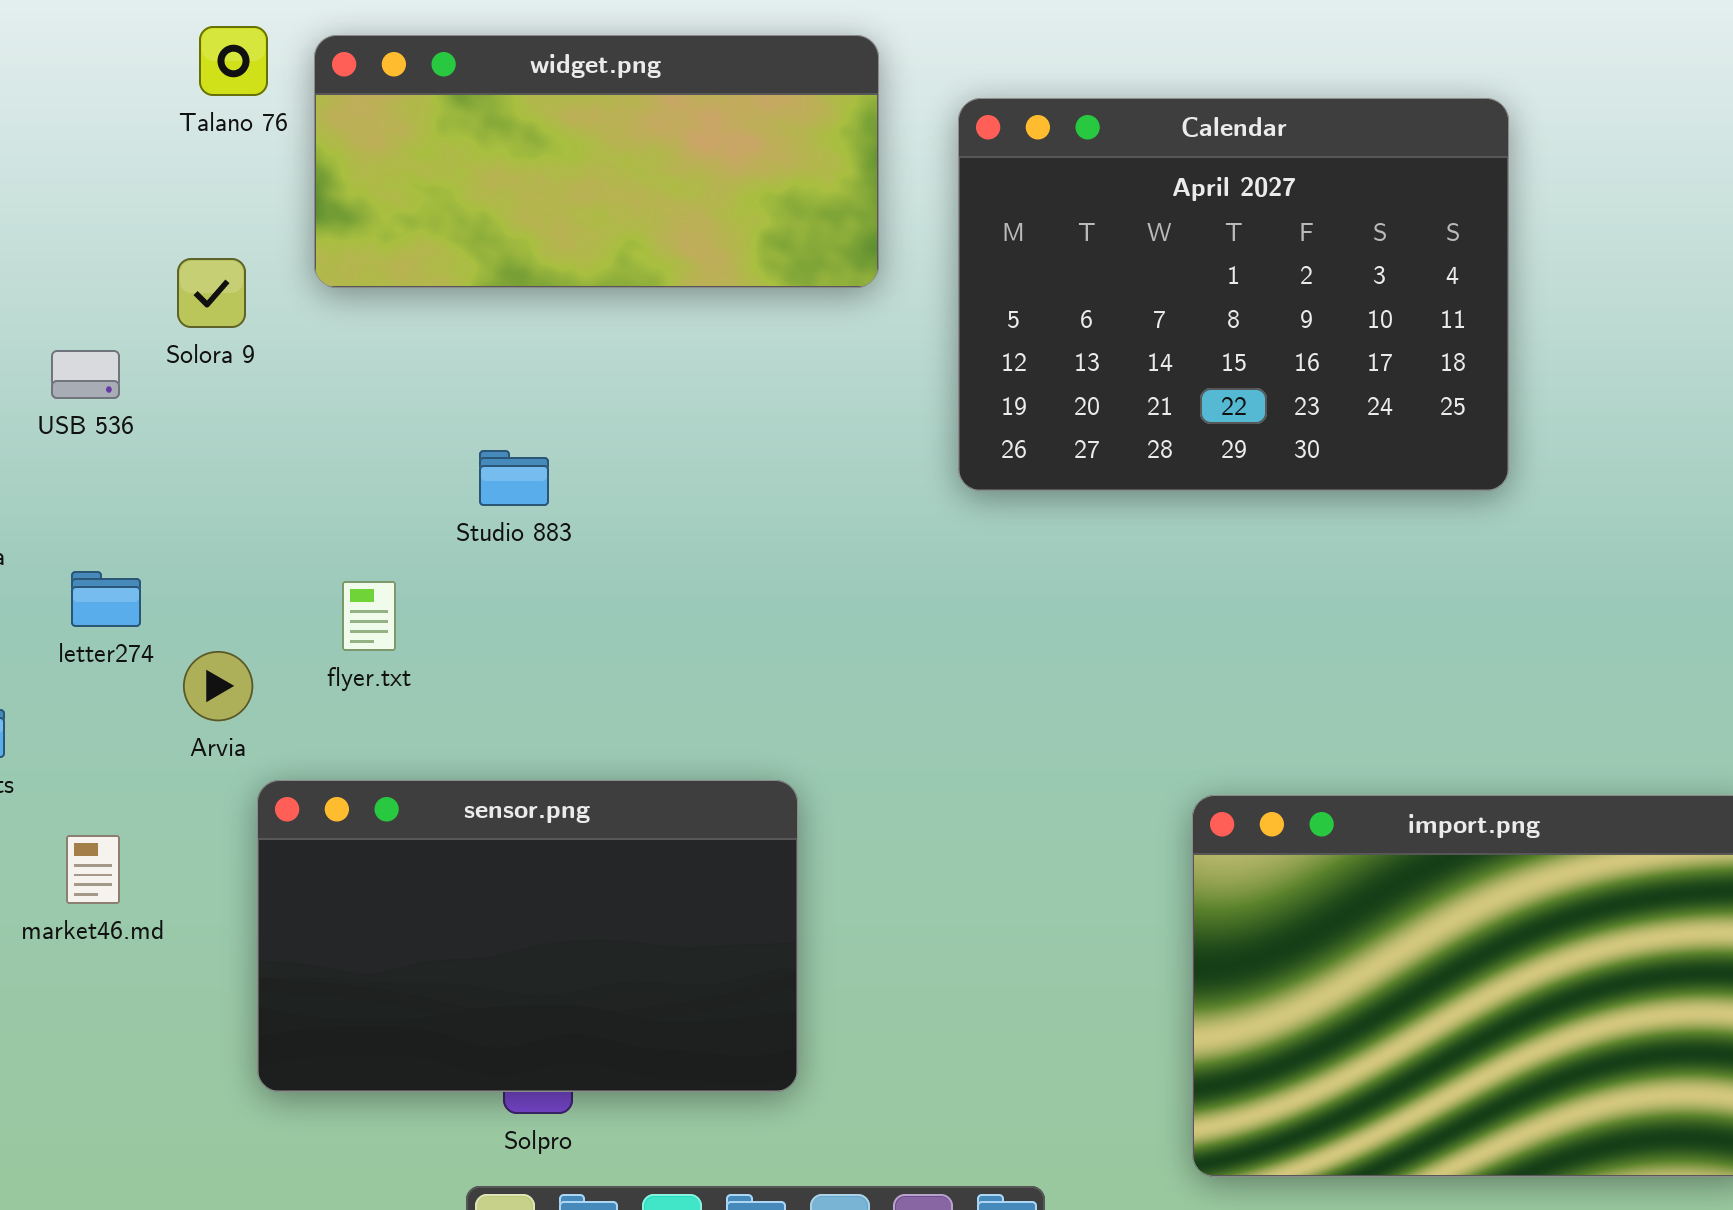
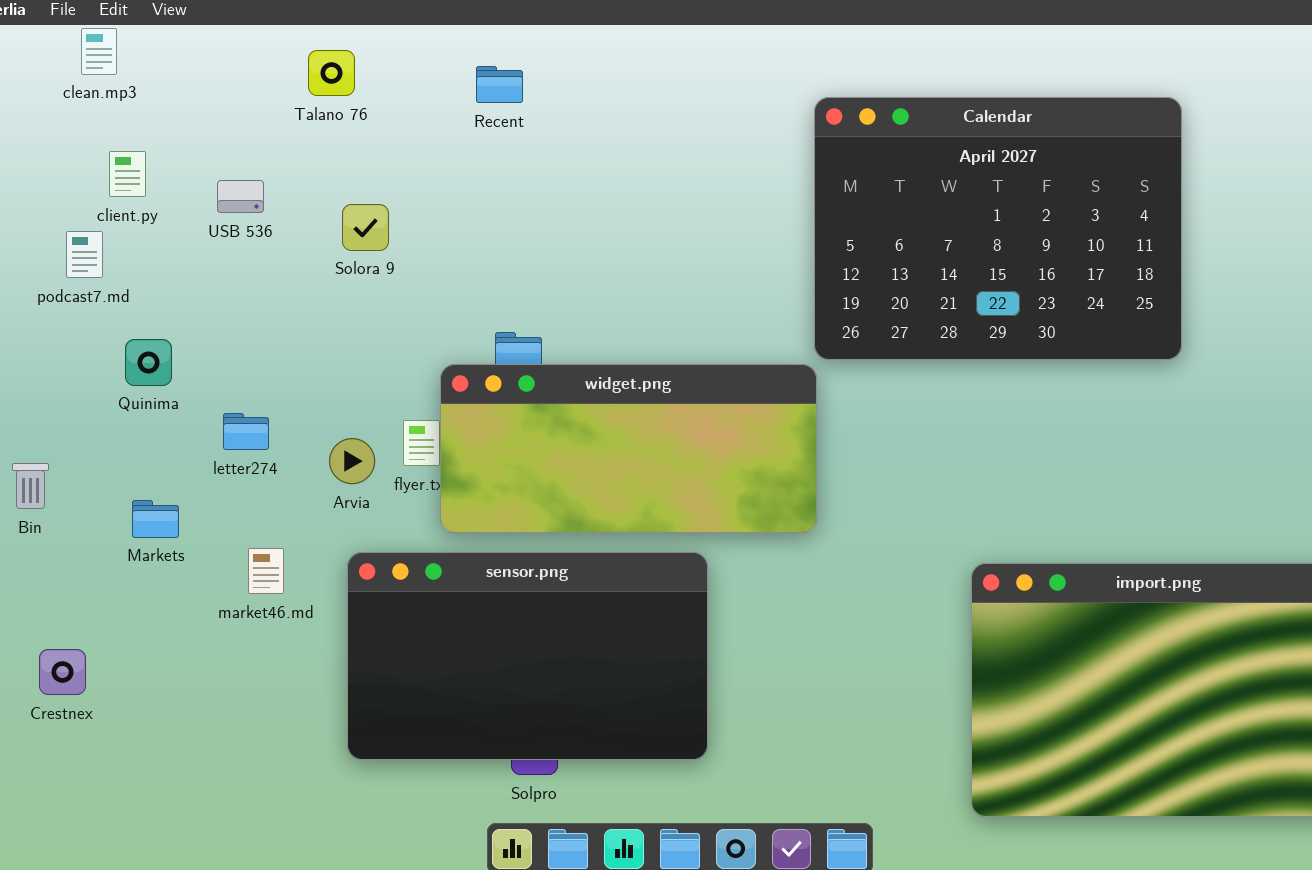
widget.png: [314,35,879,288] -> [440,364,817,533], moved
Solora 9: [177,258,246,328] -> [342,204,389,251], moved
USB 536: [51,350,120,399] -> [217,180,264,213], moved
Arvia: [183,651,253,721] -> [329,438,375,484], moved
market46.md: [66,835,120,904] -> [248,548,284,594], moved

